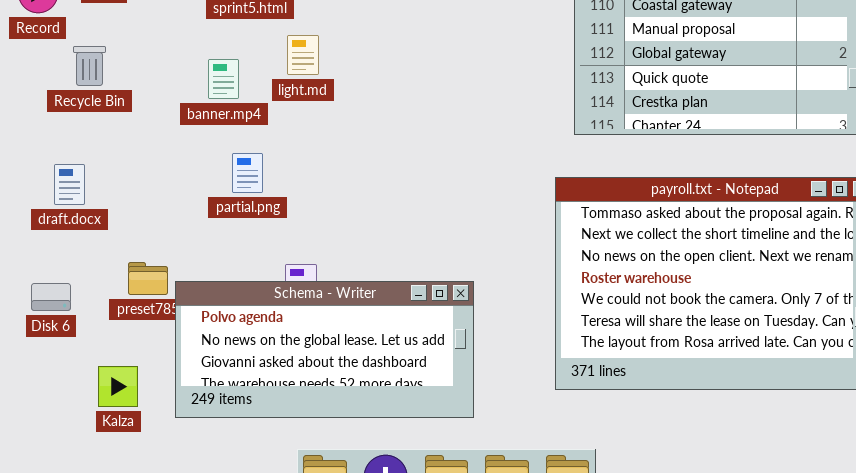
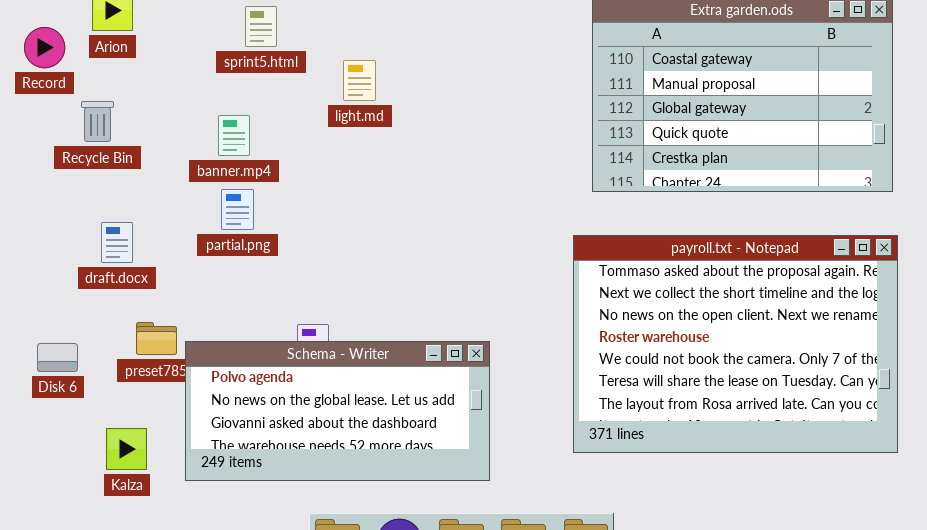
light.md: [287,35,319,75] -> [343,60,376,101], moved
partial.png: [232,153,263,193] -> [221,189,254,230], moved
draft.docx: [54,164,85,205] -> [101,222,133,263], moved

